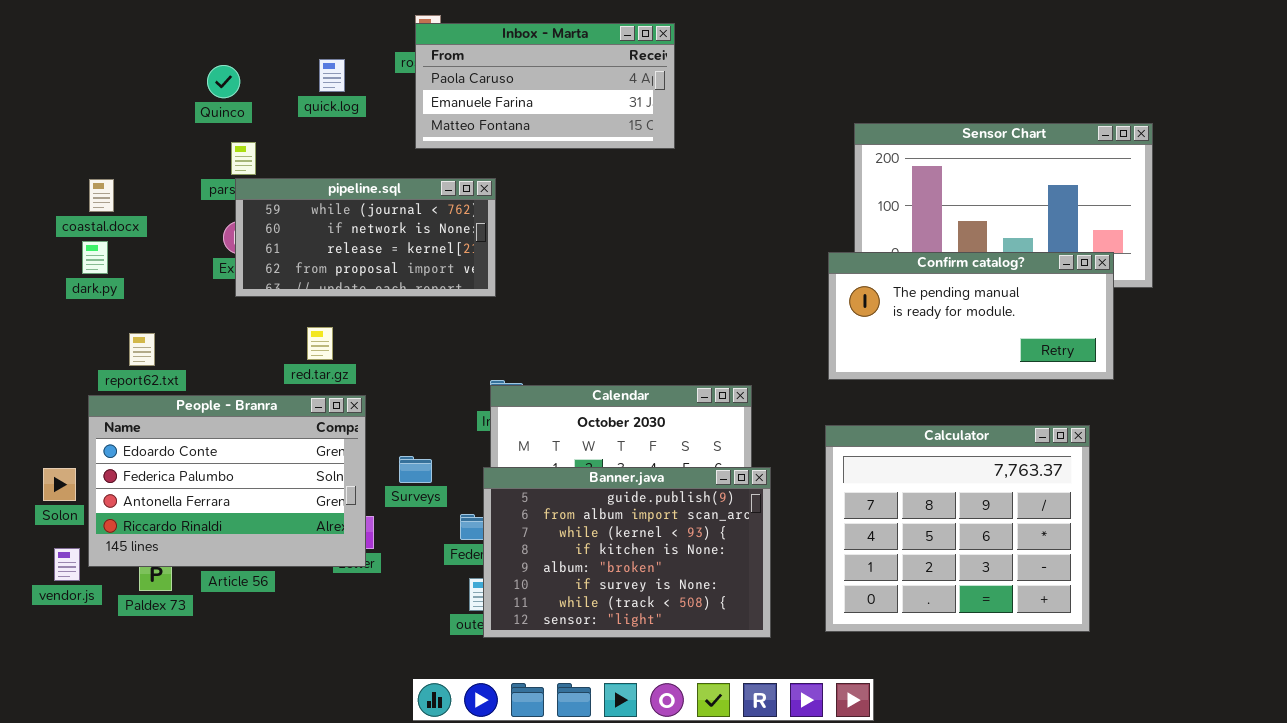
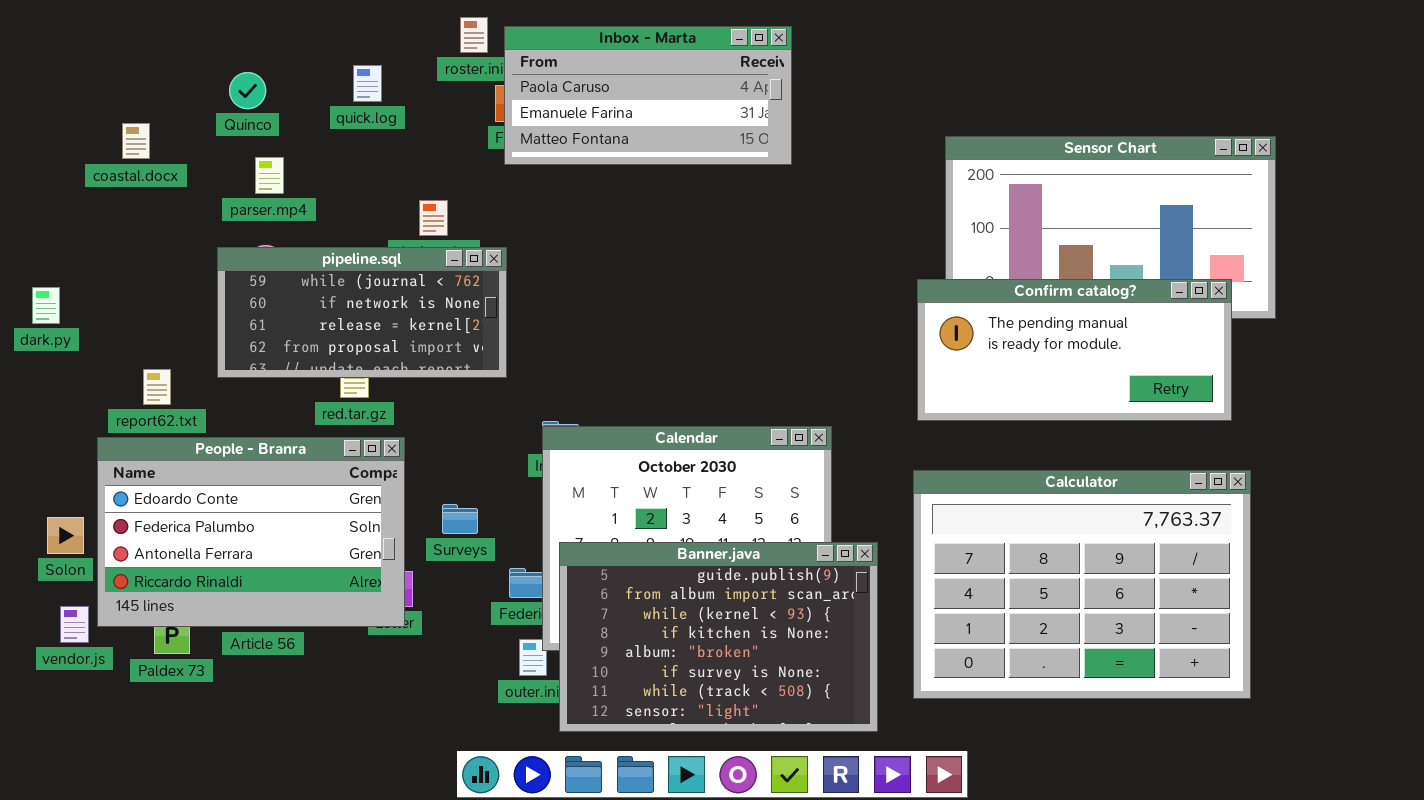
Inbox - Marta: [415,23,675,149] -> [504,26,792,165], moved
pipeline.sql: [235,178,496,297] -> [217,247,507,378], moved
coastal.docx: [89,179,114,212] -> [122,123,150,159], moved
dark.py: [82,241,108,274] -> [32,287,60,324], moved
Calculator: [825,425,1090,632] -> [913,470,1251,699], resized
Banner.java: [483,467,771,638] -> [559,542,878,732], moved

